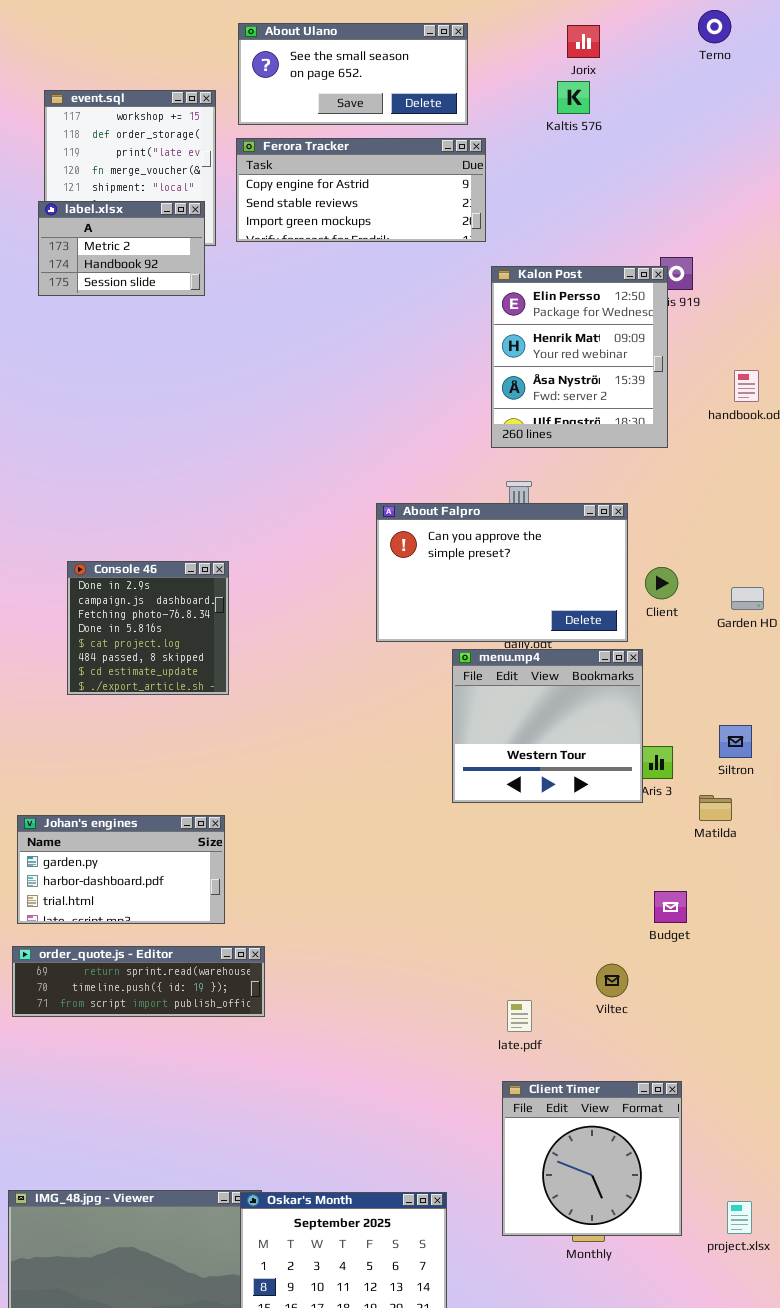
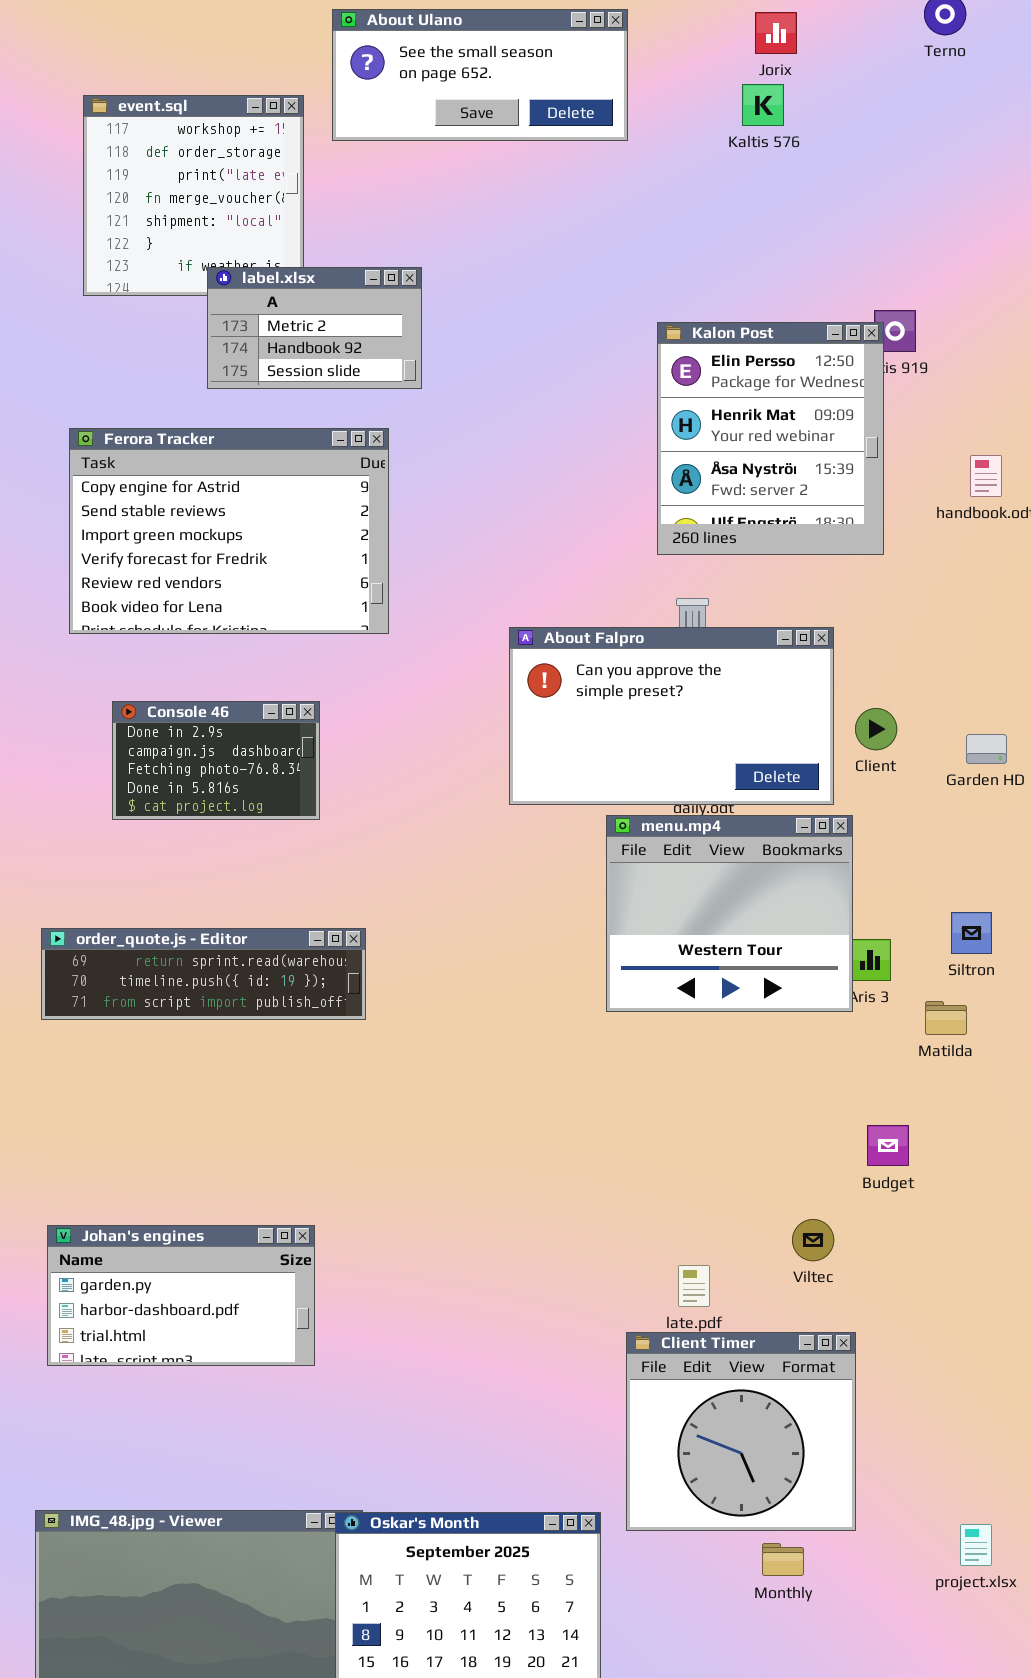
Ferora Tracker: [236,138,486,242] -> [69,428,389,634], moved, resized
label.xlsx: [38,201,205,296] -> [207,267,422,389], moved
Console 46: [67,561,229,695] -> [112,701,320,820], resized
Johan's engines: [17,815,225,924] -> [47,1225,315,1366], moved
order_quote.js - Editor: [12,946,265,1017] -> [41,928,366,1020], moved
Client Timer: [502,1081,682,1236] -> [626,1332,856,1531], moved

